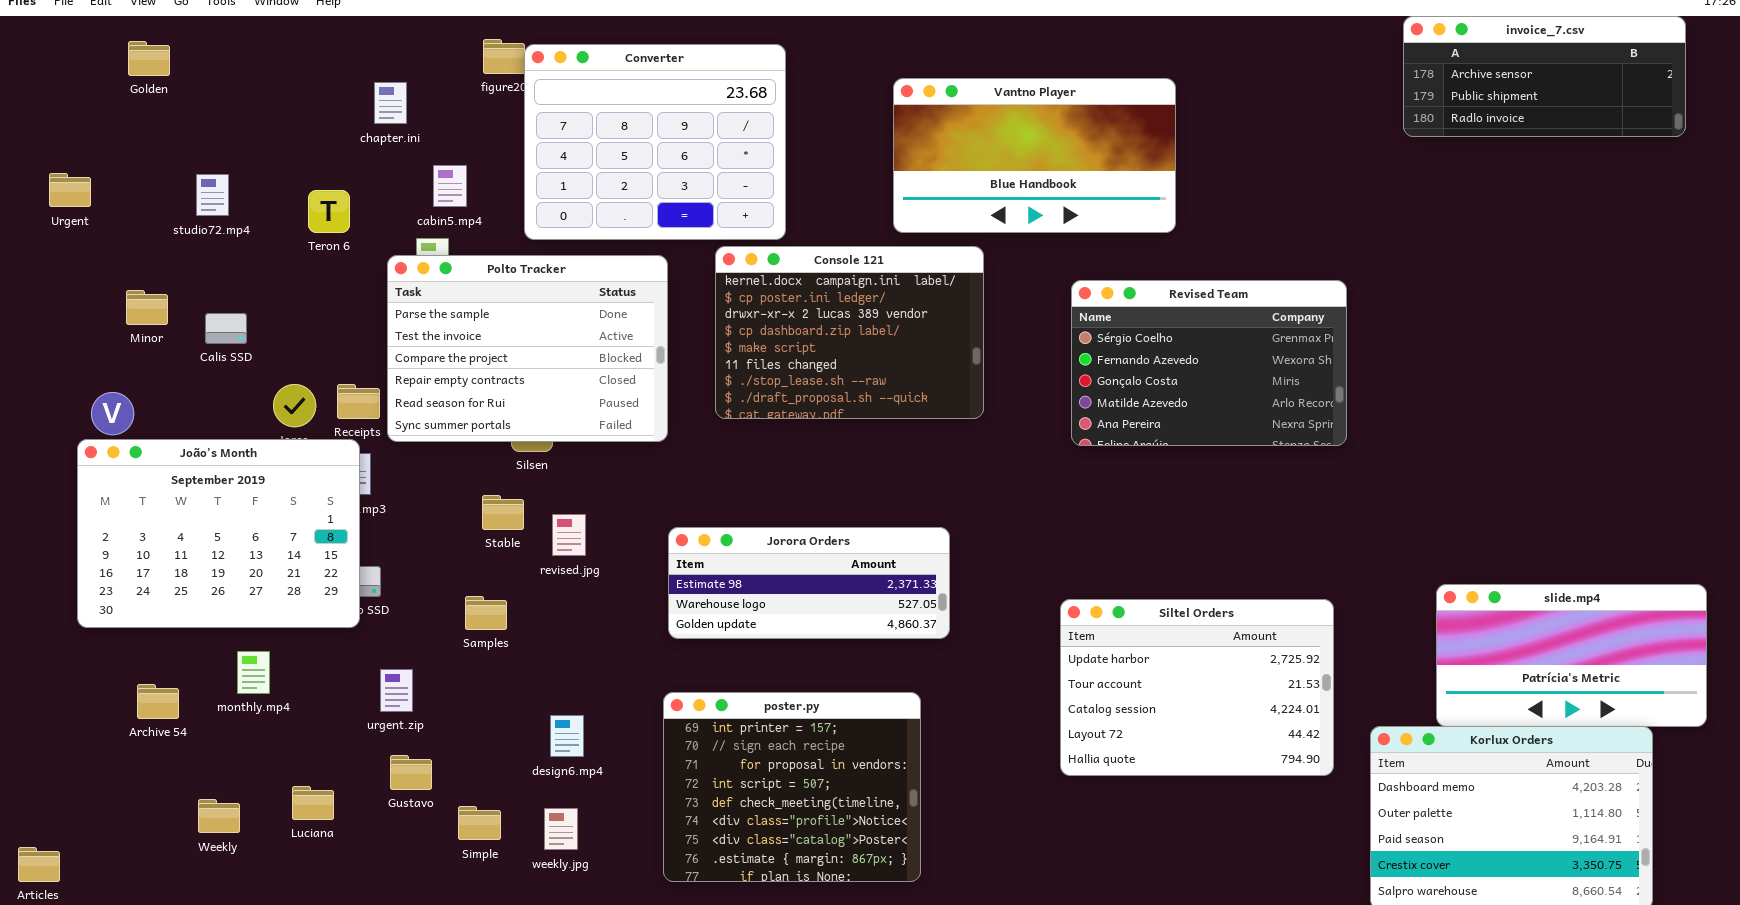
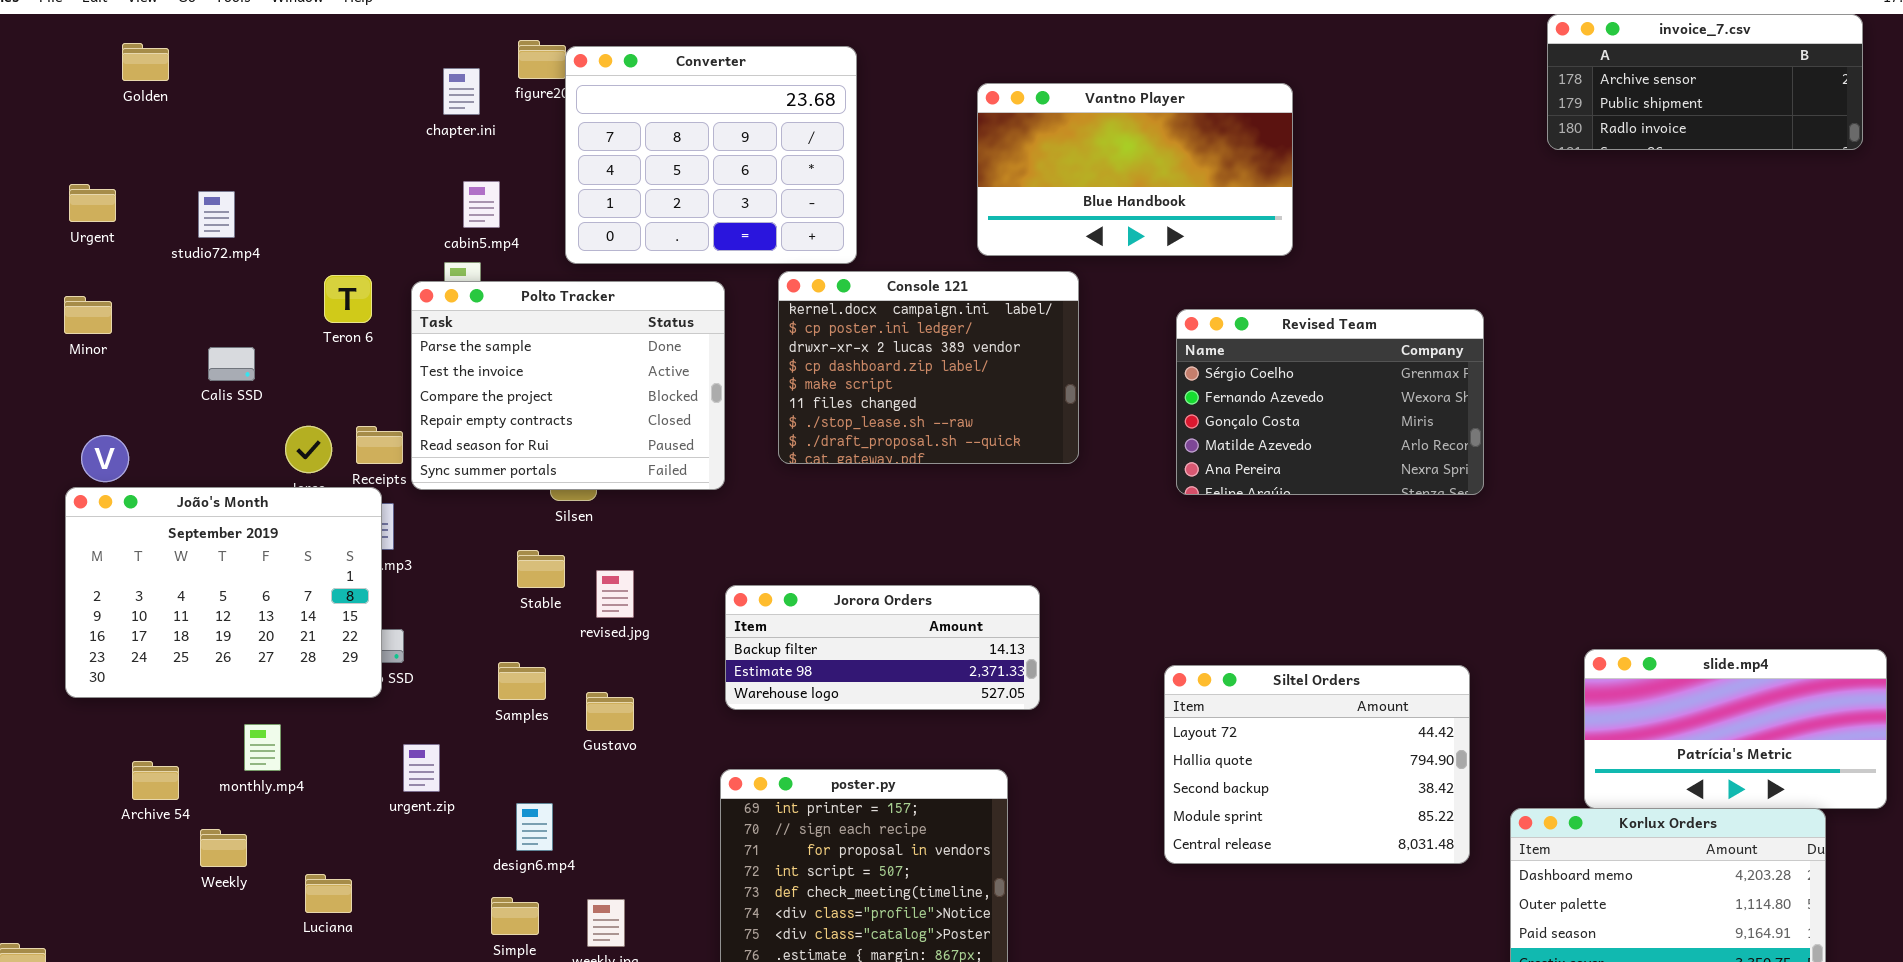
chapter.ini: [374,82,407,124] -> [443,68,480,115], moved
Urgent: [49,173,91,207] -> [69,184,116,222], moved
Teron 6: [308,190,350,233] -> [324,275,372,323], moved
Minor: [126,290,168,325] -> [64,296,112,334], moved
Jorora Orders: [668,527,950,639] -> [725,585,1040,710], scrolled up 1 row
Siltel Orders: [1060,599,1334,776] -> [1164,665,1470,864], scrolled down 3 rows
design6.mp4: [550,715,584,757] -> [516,803,553,851], moved
Gustavo: [390,755,432,790] -> [586,692,634,731], moved
Weekly: [198,799,240,833] -> [200,829,247,867], moved

